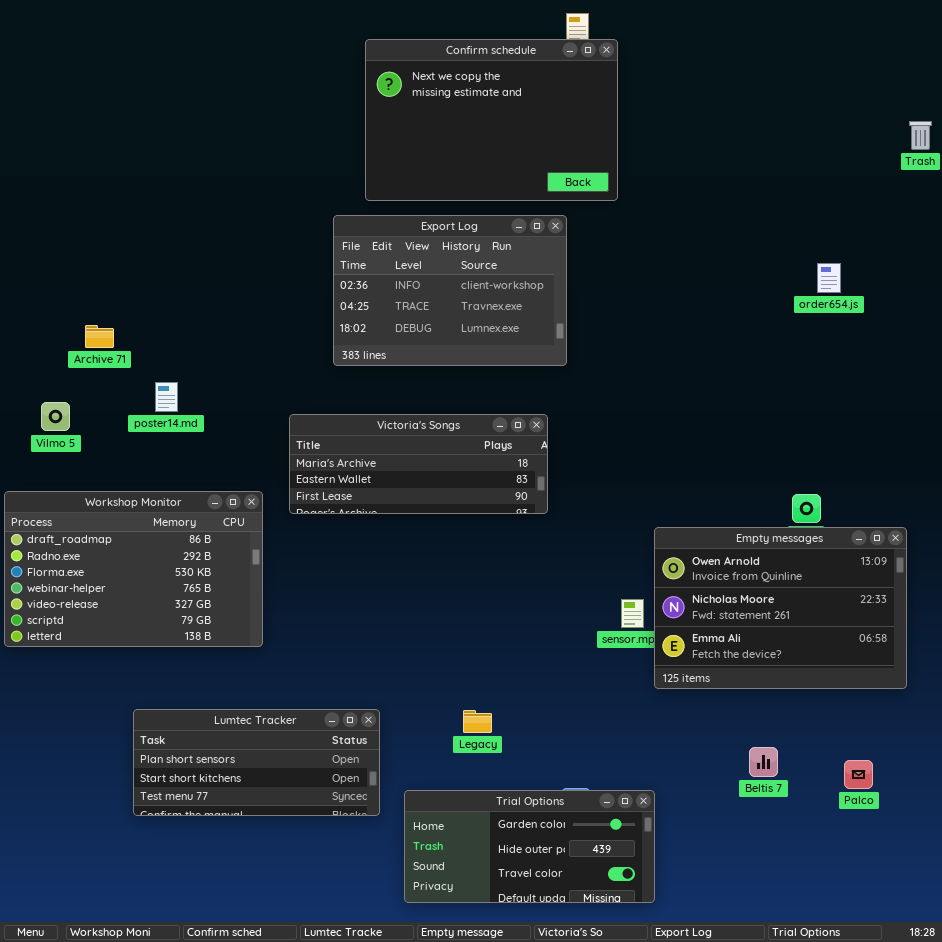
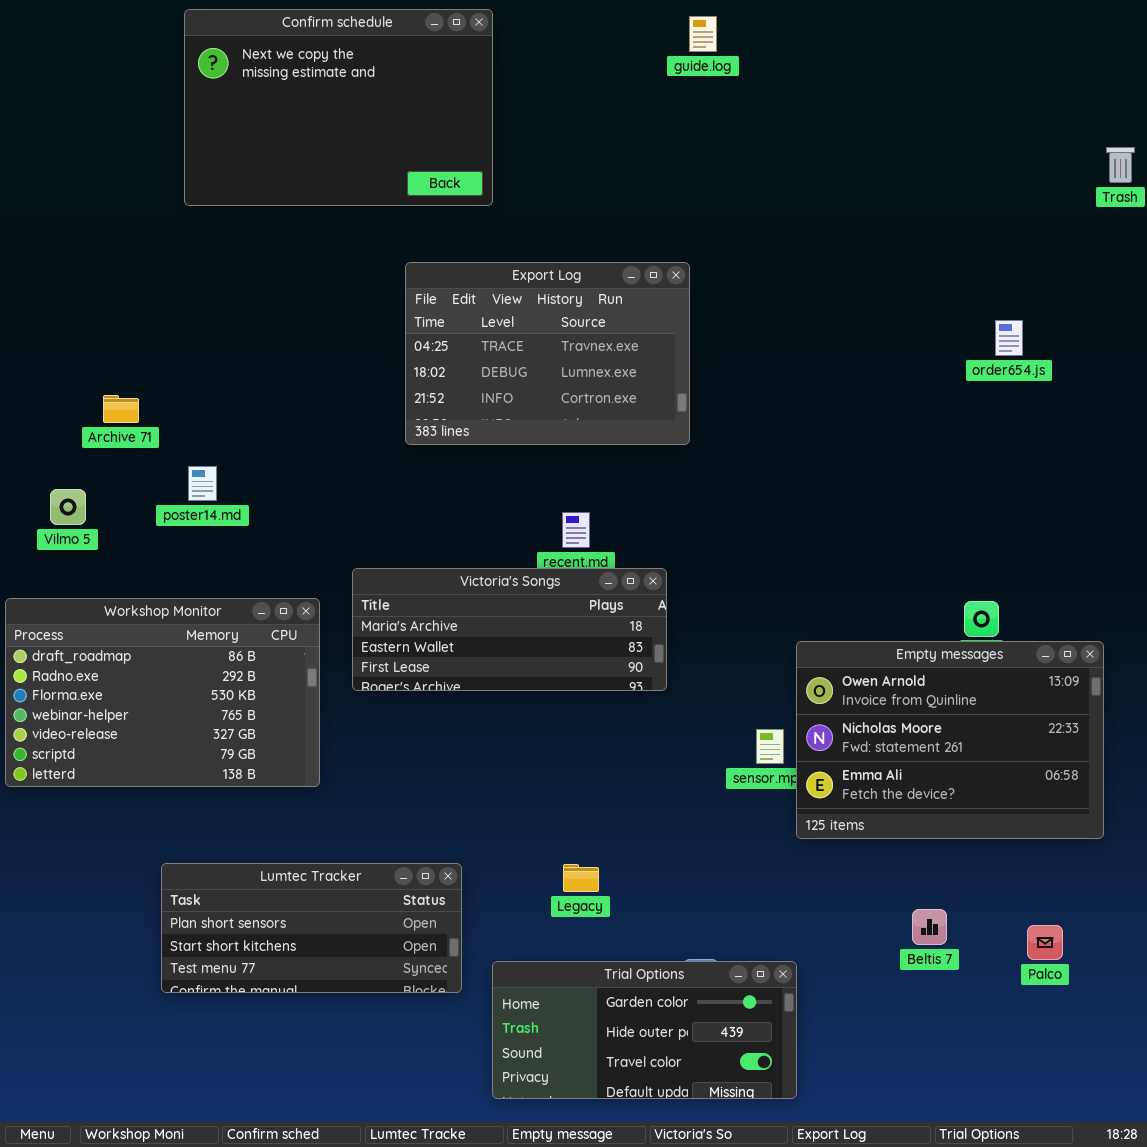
Confirm schedule: [365,39,618,201] -> [184,9,493,206], moved
Export Log: [333,215,567,366] -> [405,262,690,445], scrolled down 1 row
Victoria's Songs: [289,414,548,514] -> [352,568,667,691], moved

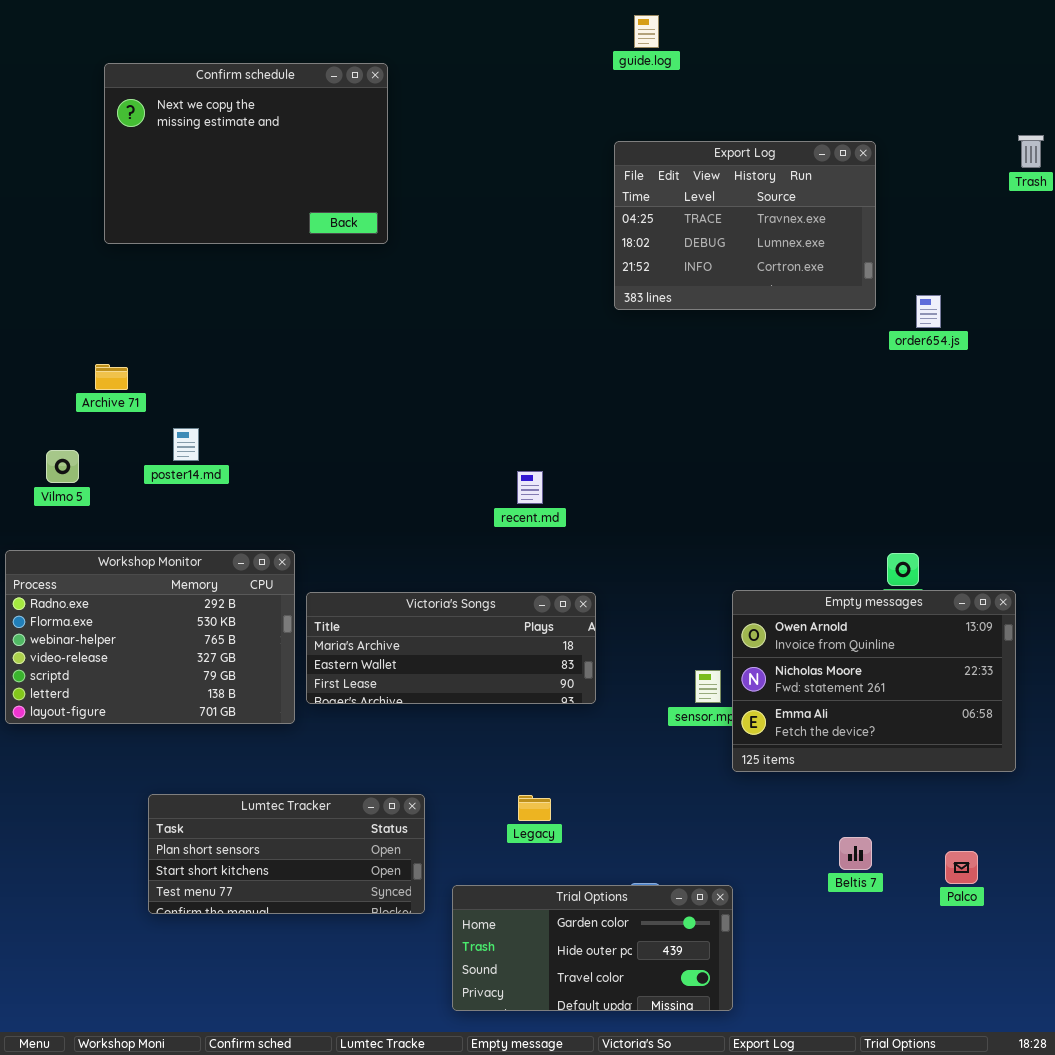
Confirm schedule: [184,9,493,206] -> [104,63,388,244], moved
Export Log: [405,262,690,445] -> [614,141,876,310], moved
Victoria's Songs: [352,568,667,691] -> [306,592,596,704], moved
Workshop Monitor: [5,598,320,787] -> [5,550,295,724], scrolled down 1 row

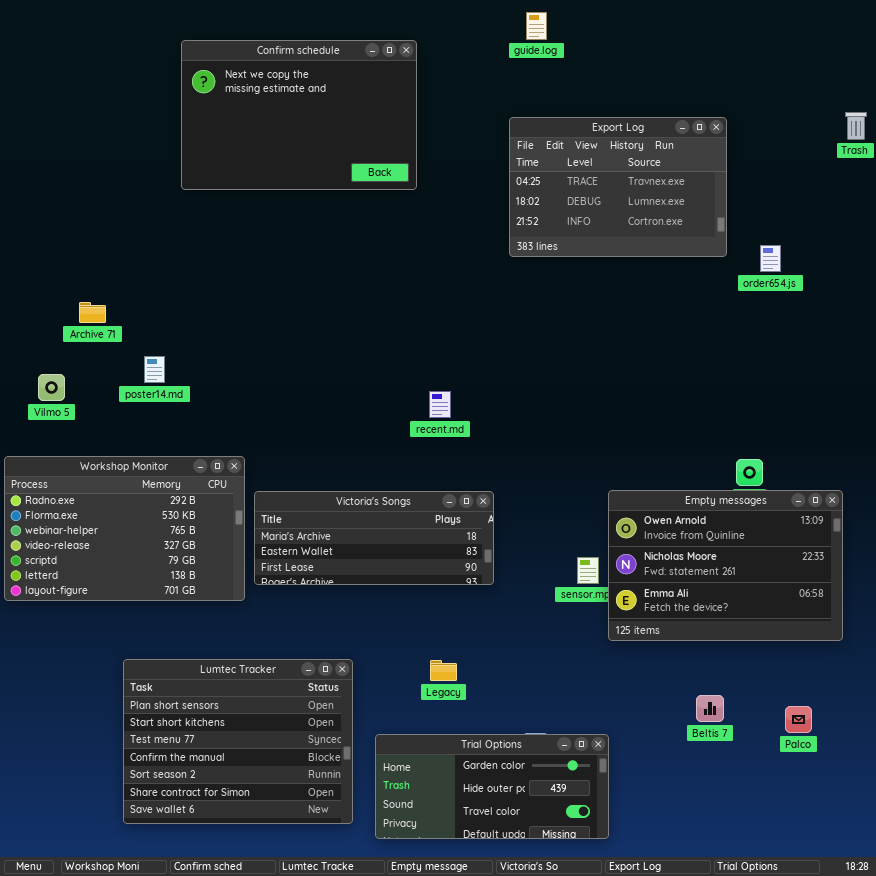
Confirm schedule: [104,63,388,244] -> [181,40,417,190], moved
Lumtec Tracker: [148,794,425,914] -> [123,659,353,824], resized

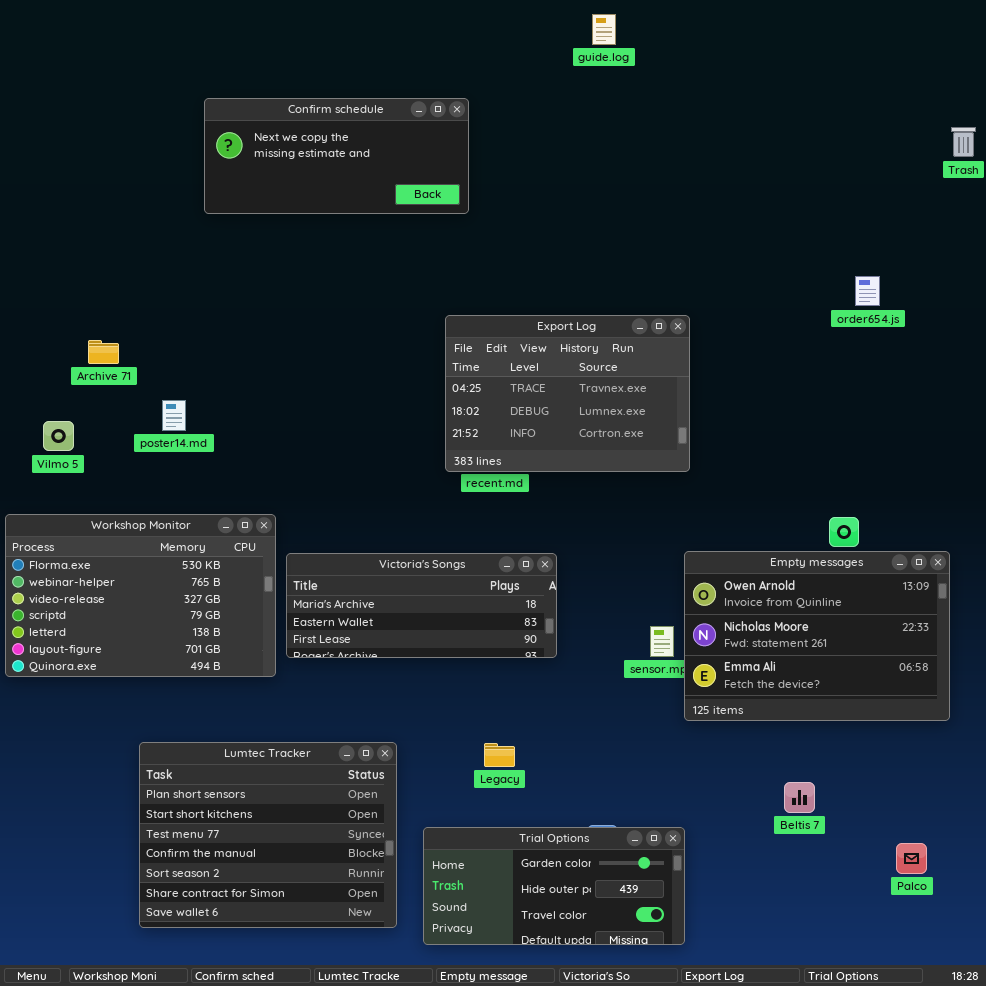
Confirm schedule: [181,40,417,190] -> [204,98,469,214], resized
Export Log: [509,117,727,257] -> [445,315,690,472], moved
Workshop Monitor: [4,456,245,601] -> [5,514,276,677], scrolled down 1 row
Palco: [785,706,812,733] -> [896,843,927,874], moved

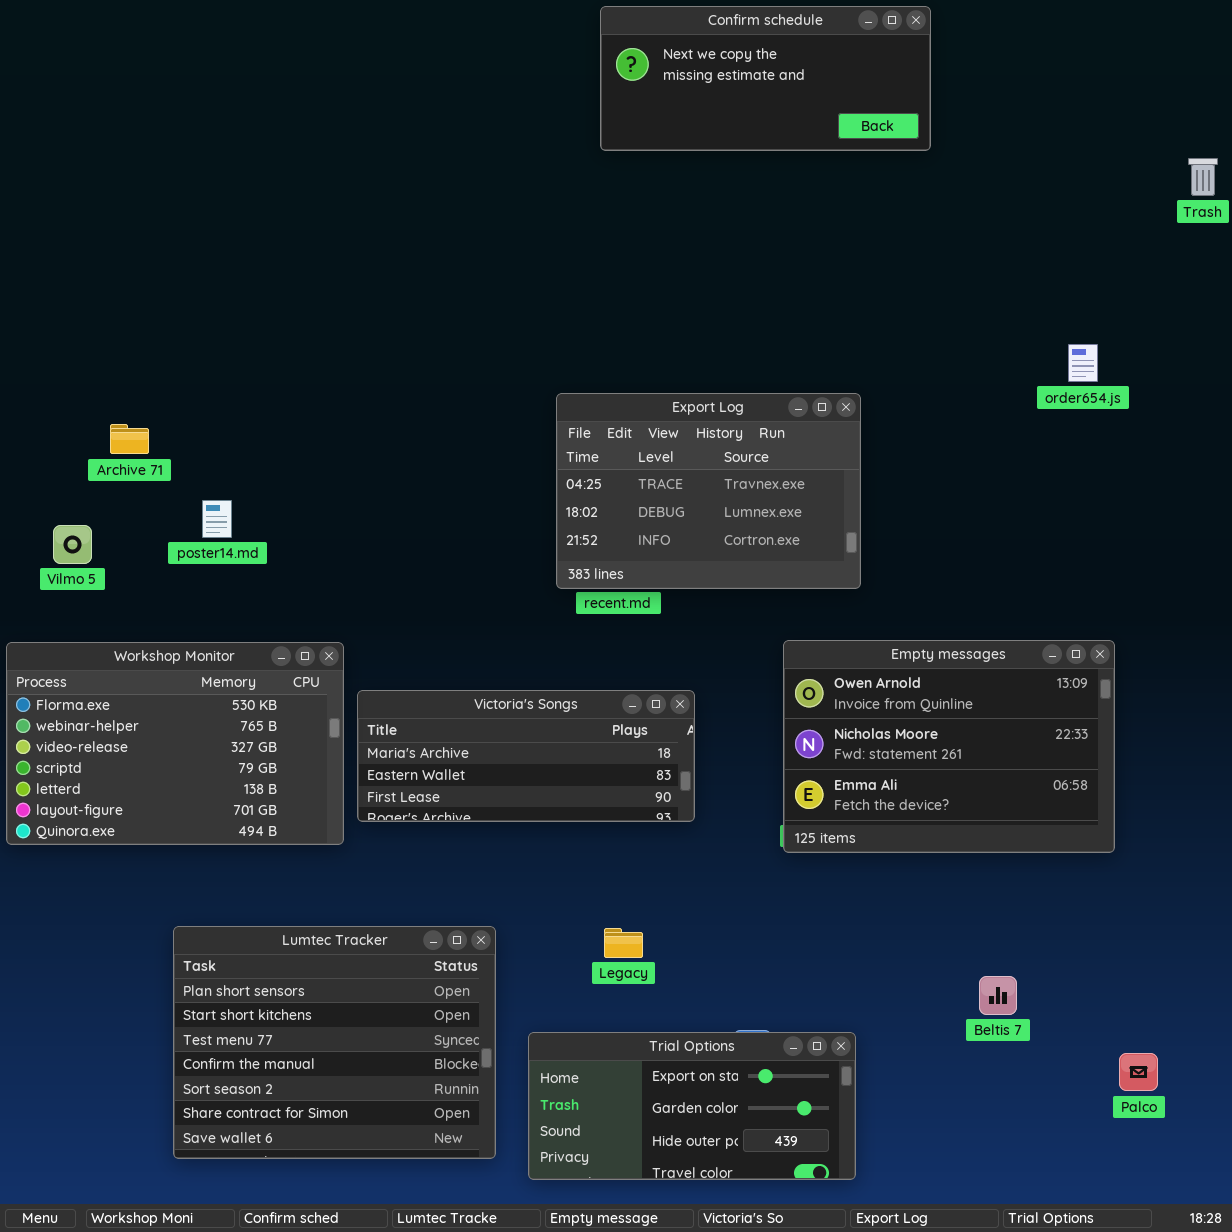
Confirm schedule: [204,98,469,214] -> [600,6,931,151], moved
Empty messages: [684,551,950,721] -> [783,640,1115,853], moved
Trial Options: [423,827,685,945] -> [528,1032,856,1180], scrolled up 1 row

